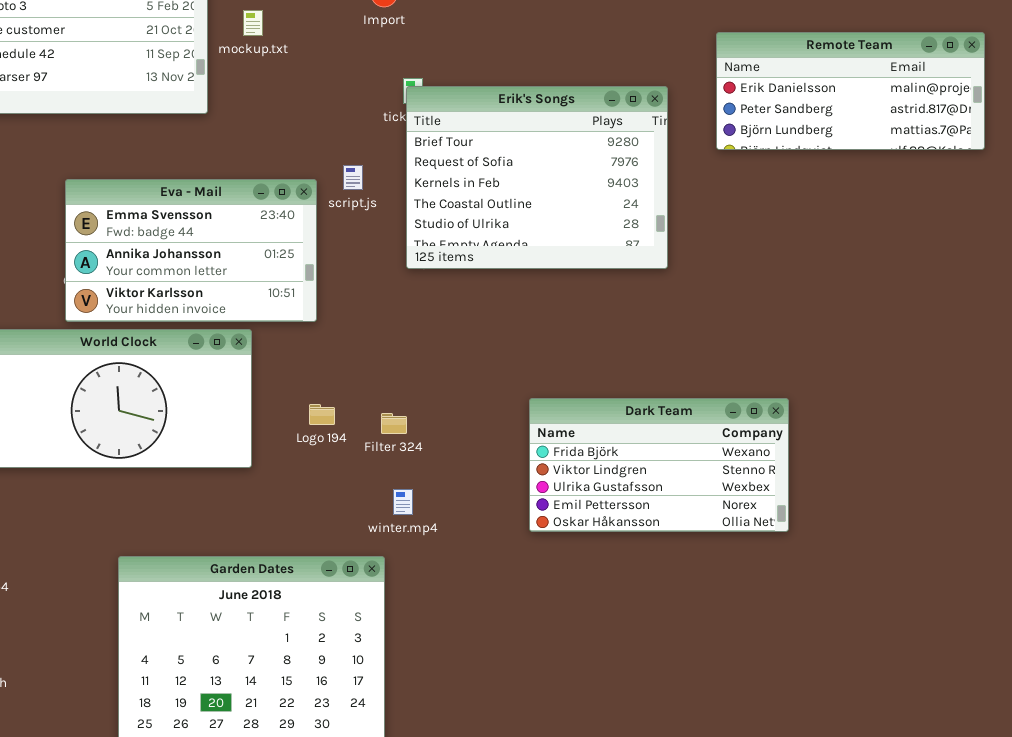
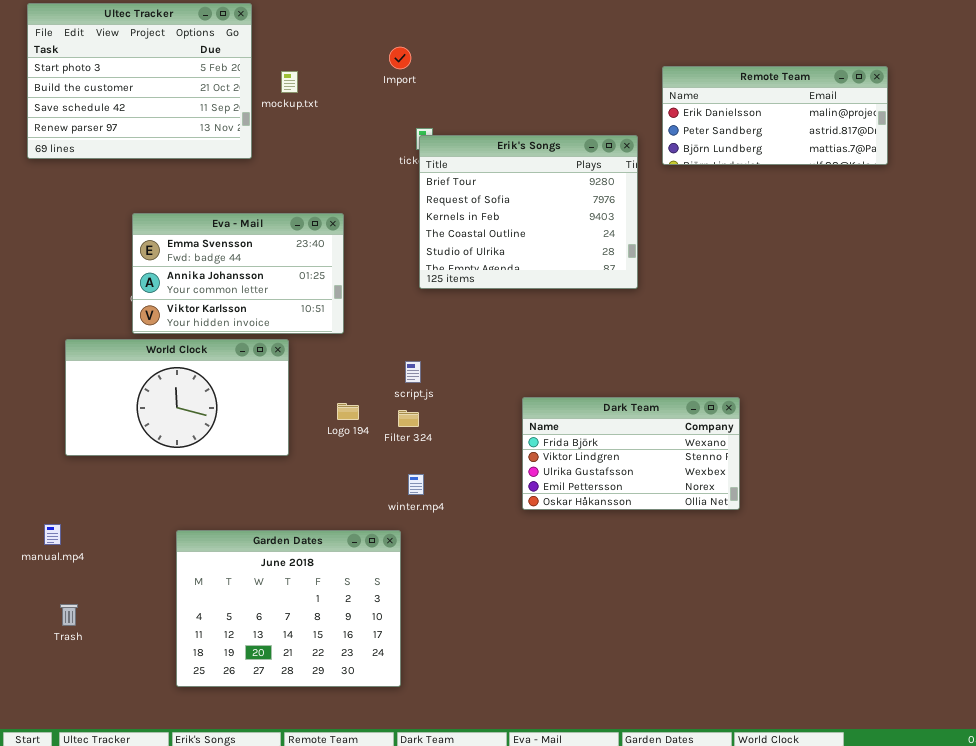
Remote Team: [716,32,985,150] -> [662,66,888,165], moved
script.js: [343,165,363,190] -> [405,361,421,383], moved

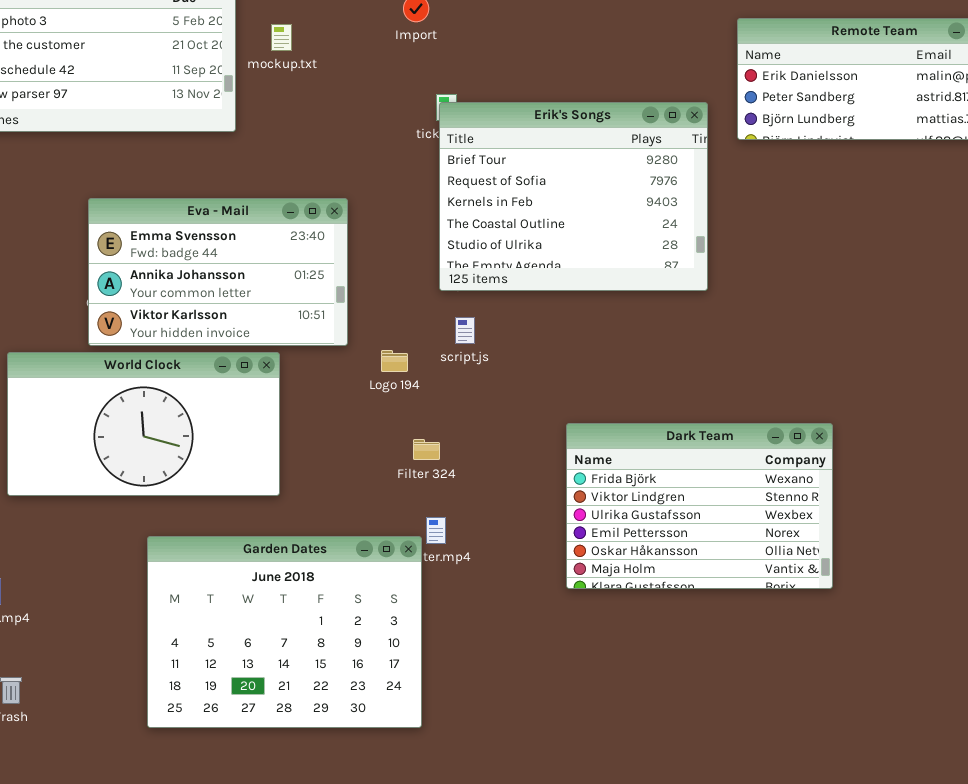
script.js: [405,361,421,383] -> [455,317,475,344], moved
Dark Team: [522,397,740,510] -> [566,423,833,589], resized
Logo 194: [337,403,359,420] -> [381,350,408,372], moved
Garden Dates: [176,530,401,687] -> [147,536,422,728], moved

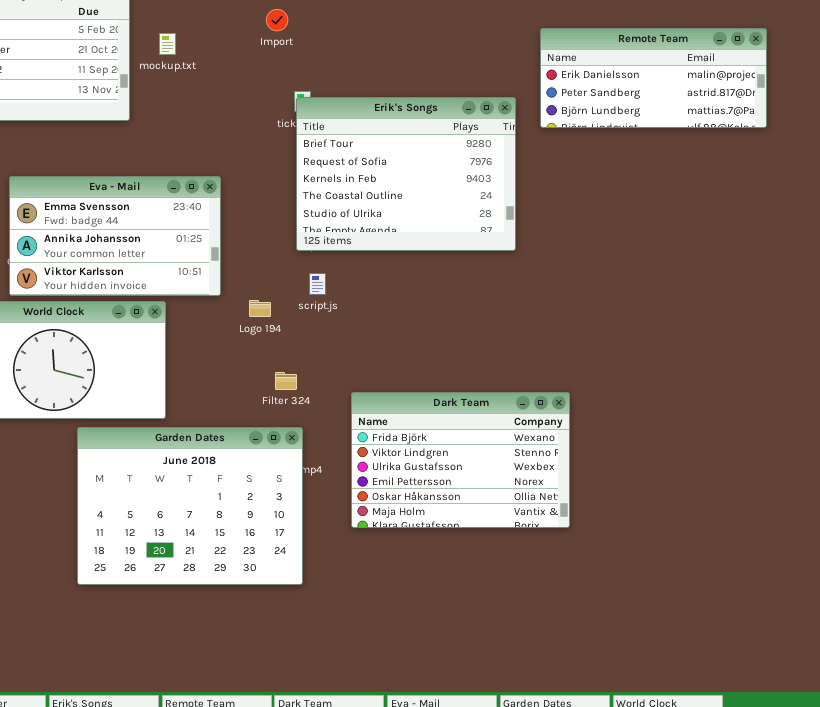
Dark Team: [566,423,833,589] -> [351,392,570,528], moved
Garden Dates: [147,536,422,728] -> [77,427,303,585], moved

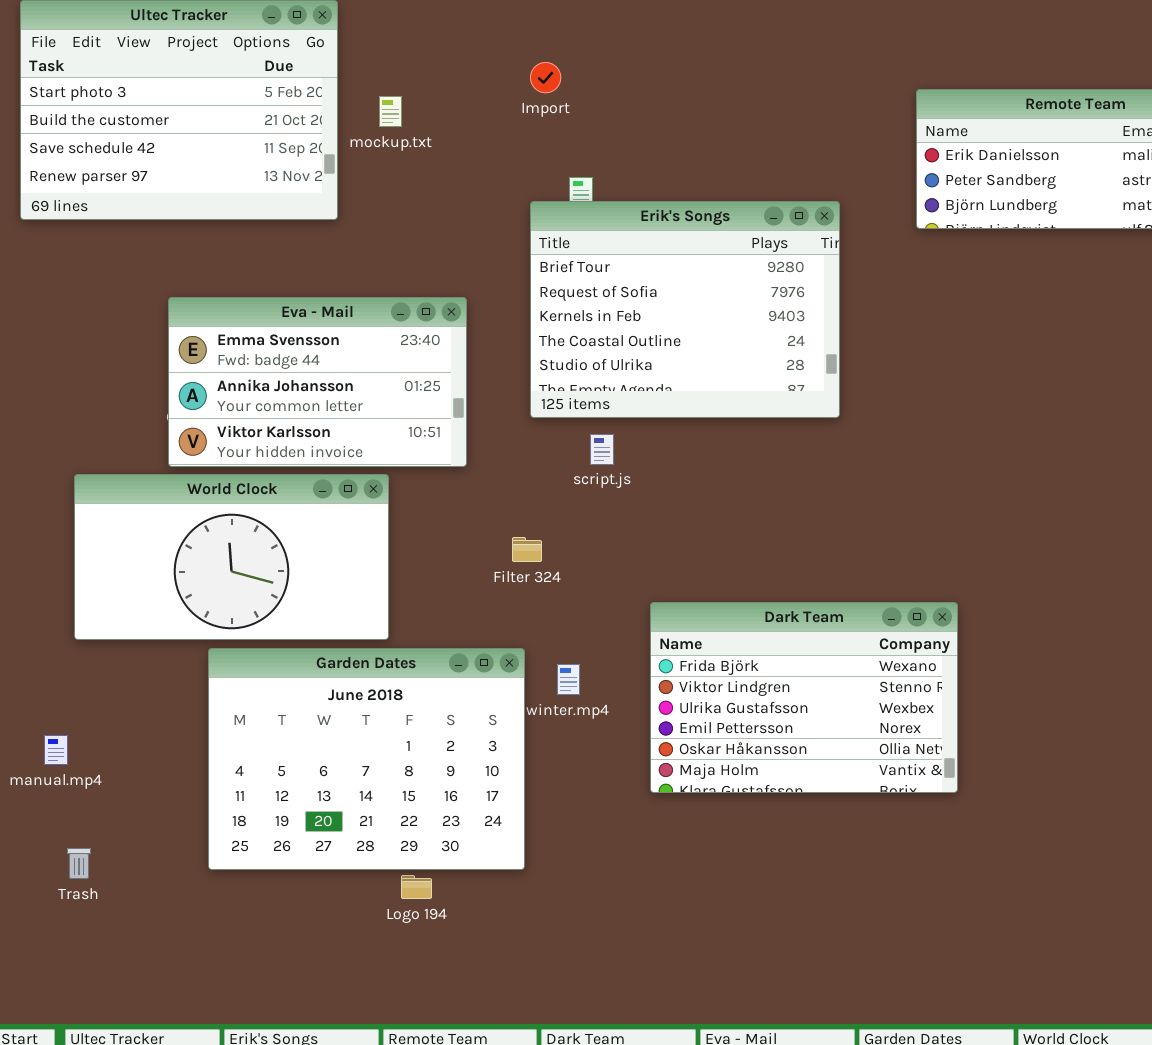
Erik's Songs: [296,97,516,251] -> [530,201,840,418], moved
Logo 194: [249,300,271,317] -> [401,875,432,899], moved
Filter 324: [275,372,297,390] -> [512,537,542,562], moved
Garden Dates: [77,427,303,585] -> [208,648,525,870], moved

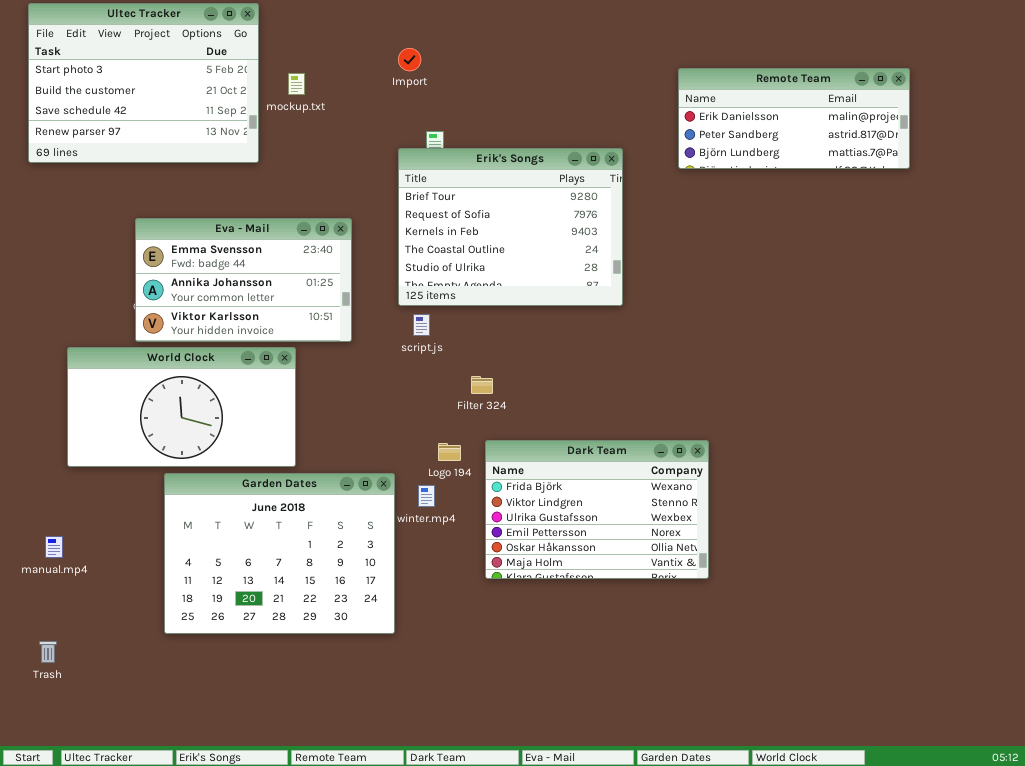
script.js: [590,434,614,465] -> [413,314,430,336], moved
Filter 324: [512,537,542,562] -> [471,376,493,394], moved
Trash: [67,848,91,879] -> [39,641,57,663], moved
Logo 194: [401,875,432,899] -> [438,443,461,461], moved

